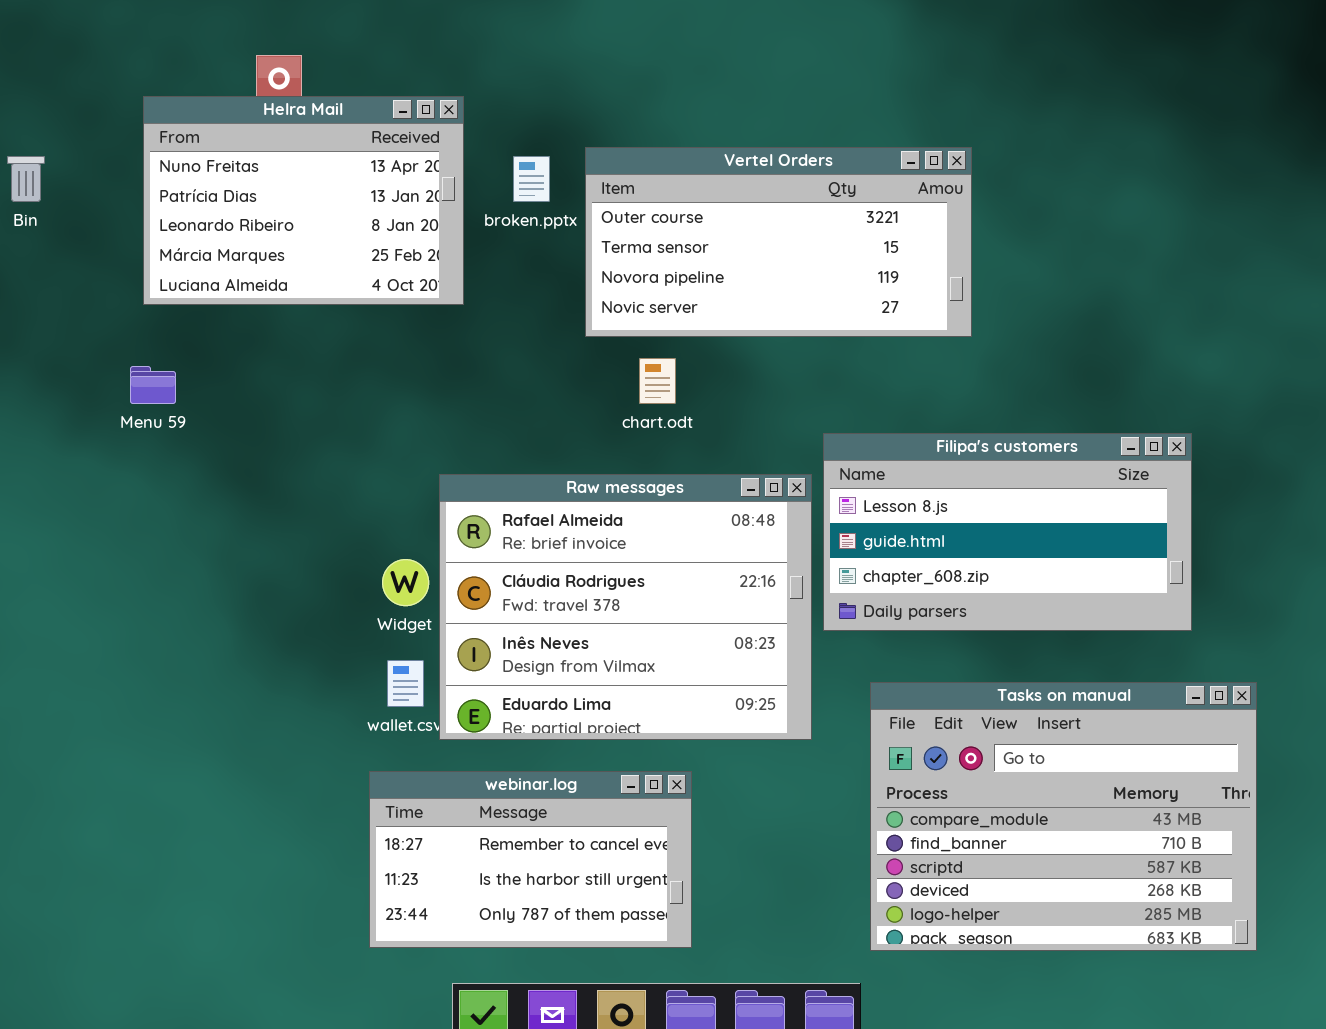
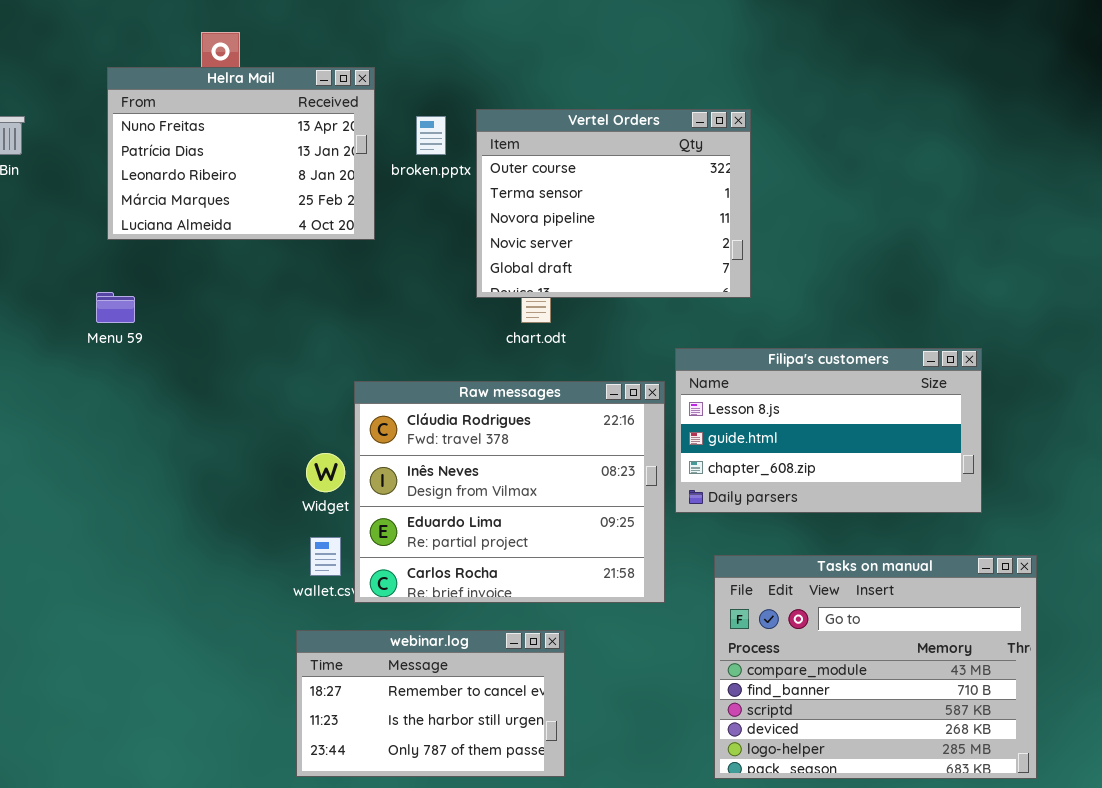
Vertel Orders: [585,147,972,337] -> [476,109,751,298], resized
Raw messages: [439,474,812,740] -> [354,381,665,603], scrolled down 1 row

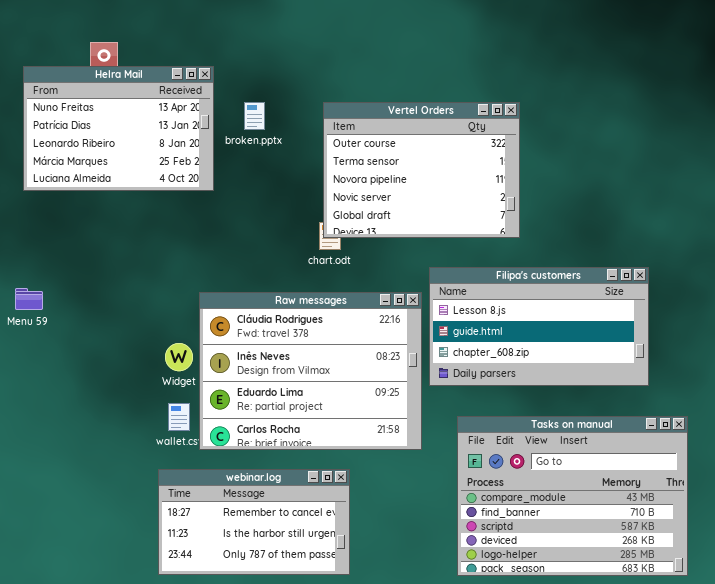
Vertel Orders: [476,109,751,298] -> [323,102,520,238], moved
Menu 59: [96,292,135,323] -> [15,288,43,310], moved

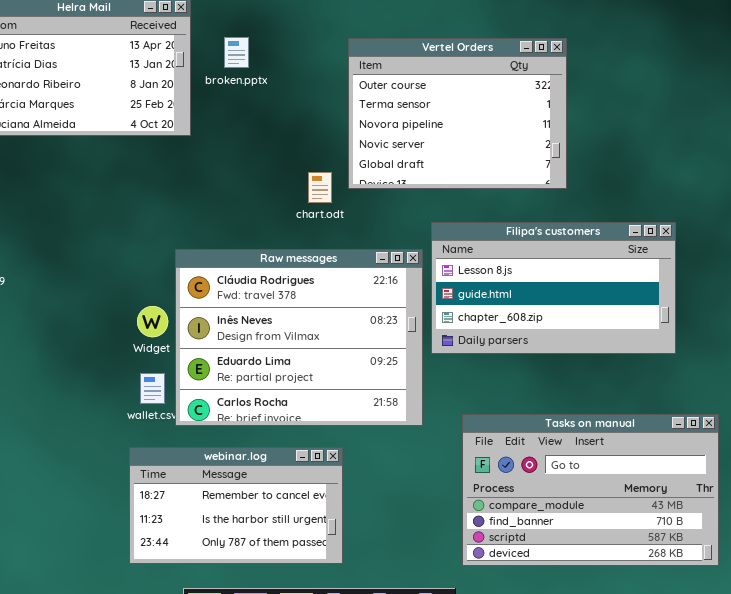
Vertel Orders: [323,102,520,238] -> [348,38,567,189], moved
Tasks on manual: [457,416,688,576] -> [462,414,719,566], resized

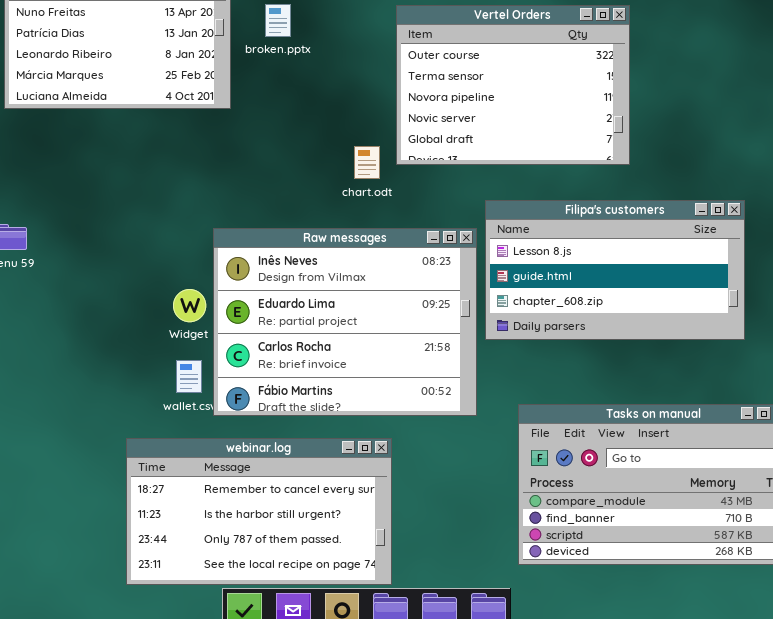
Raw messages: [175,249,423,426] -> [213,228,477,416], scrolled down 1 row
webinar.log: [129,447,343,564] -> [126,438,392,585], resized

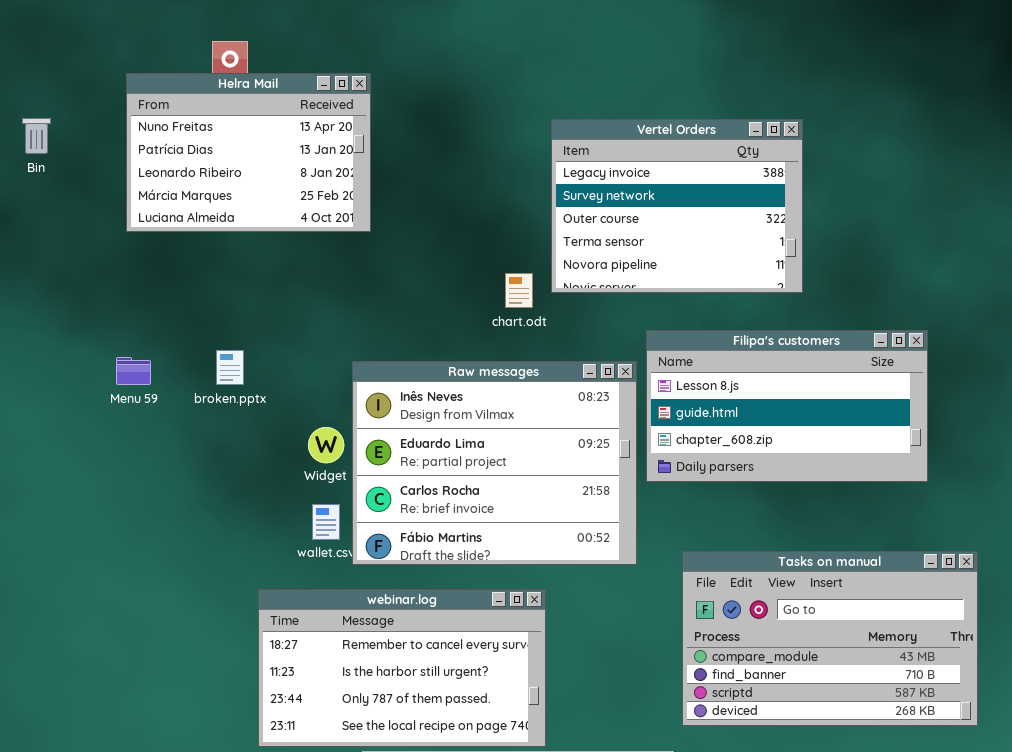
broken.pptx: [265,4,291,37] -> [216,350,244,385], moved
Vertel Orders: [396,5,630,165] -> [551,119,803,293], scrolled up 2 rows

